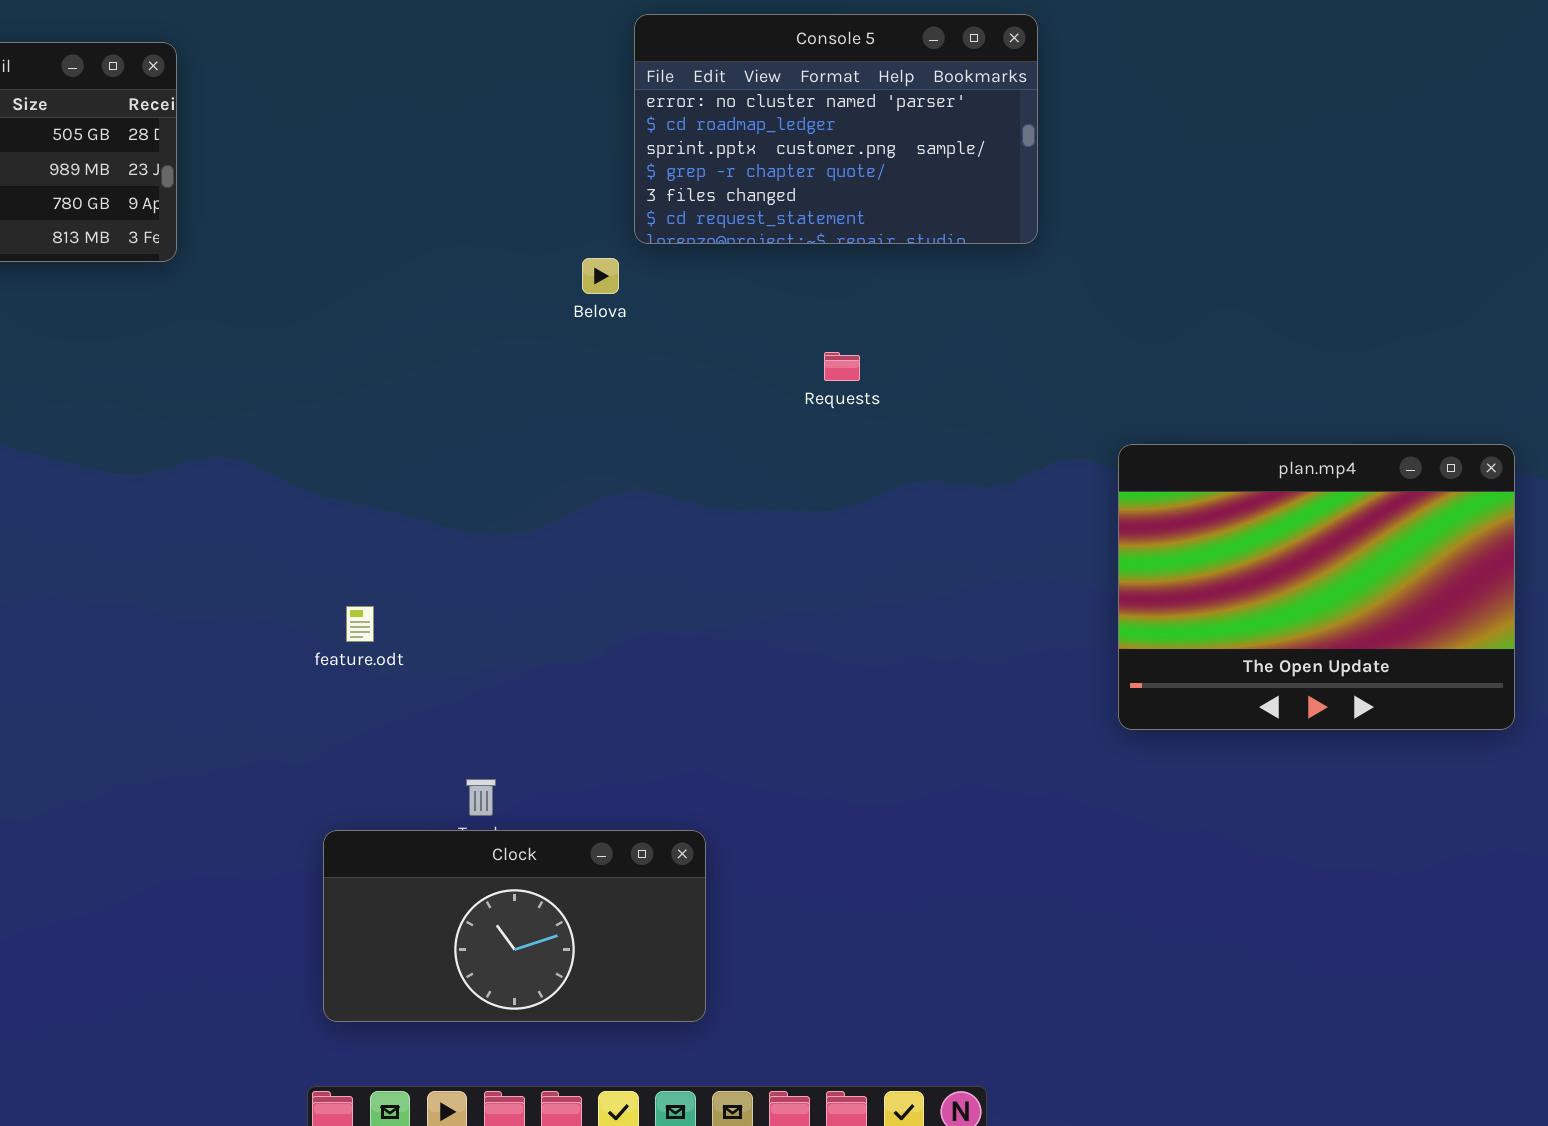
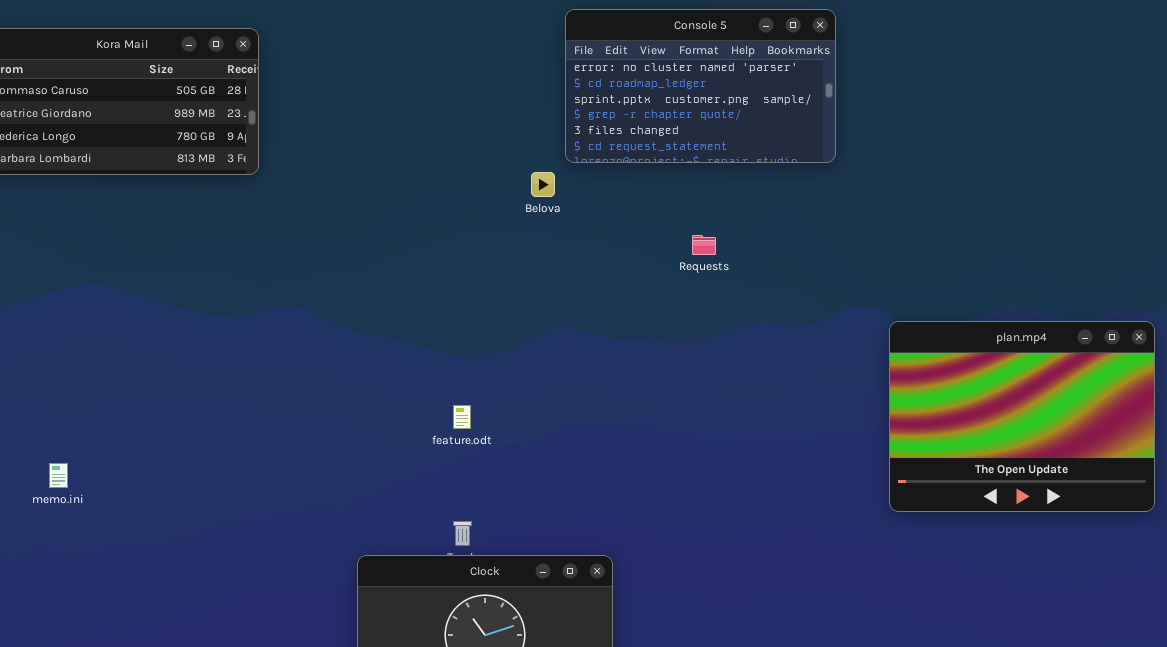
plan.mp4: [1118,444,1515,730] -> [889,321,1155,512], moved
feature.odt: [346,606,374,642] -> [453,405,471,429], moved

